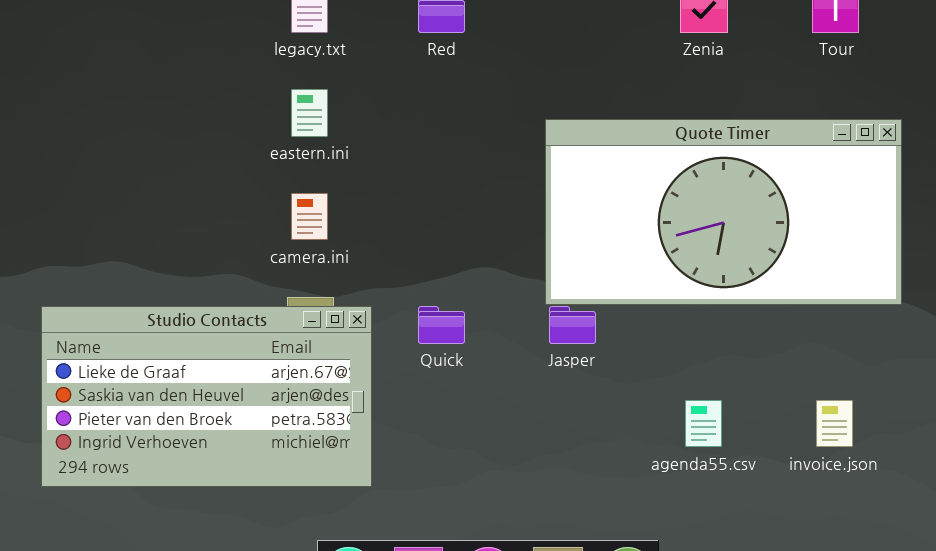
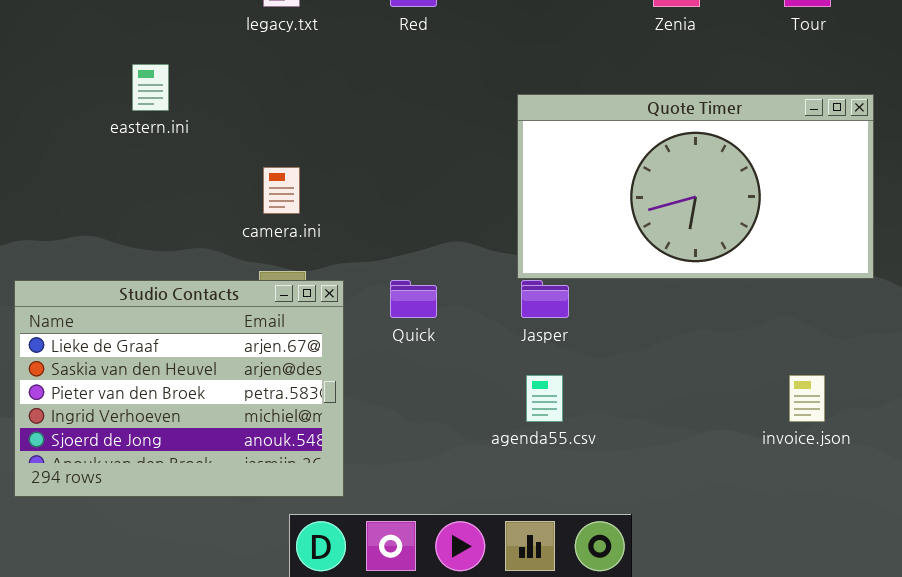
eastern.ini: [291,89,328,137] -> [132,64,169,111], moved
Studio Contacts: [41,306,372,487] -> [14,280,344,497], resized
agenda55.csv: [685,400,722,447] -> [526,375,563,422], moved

